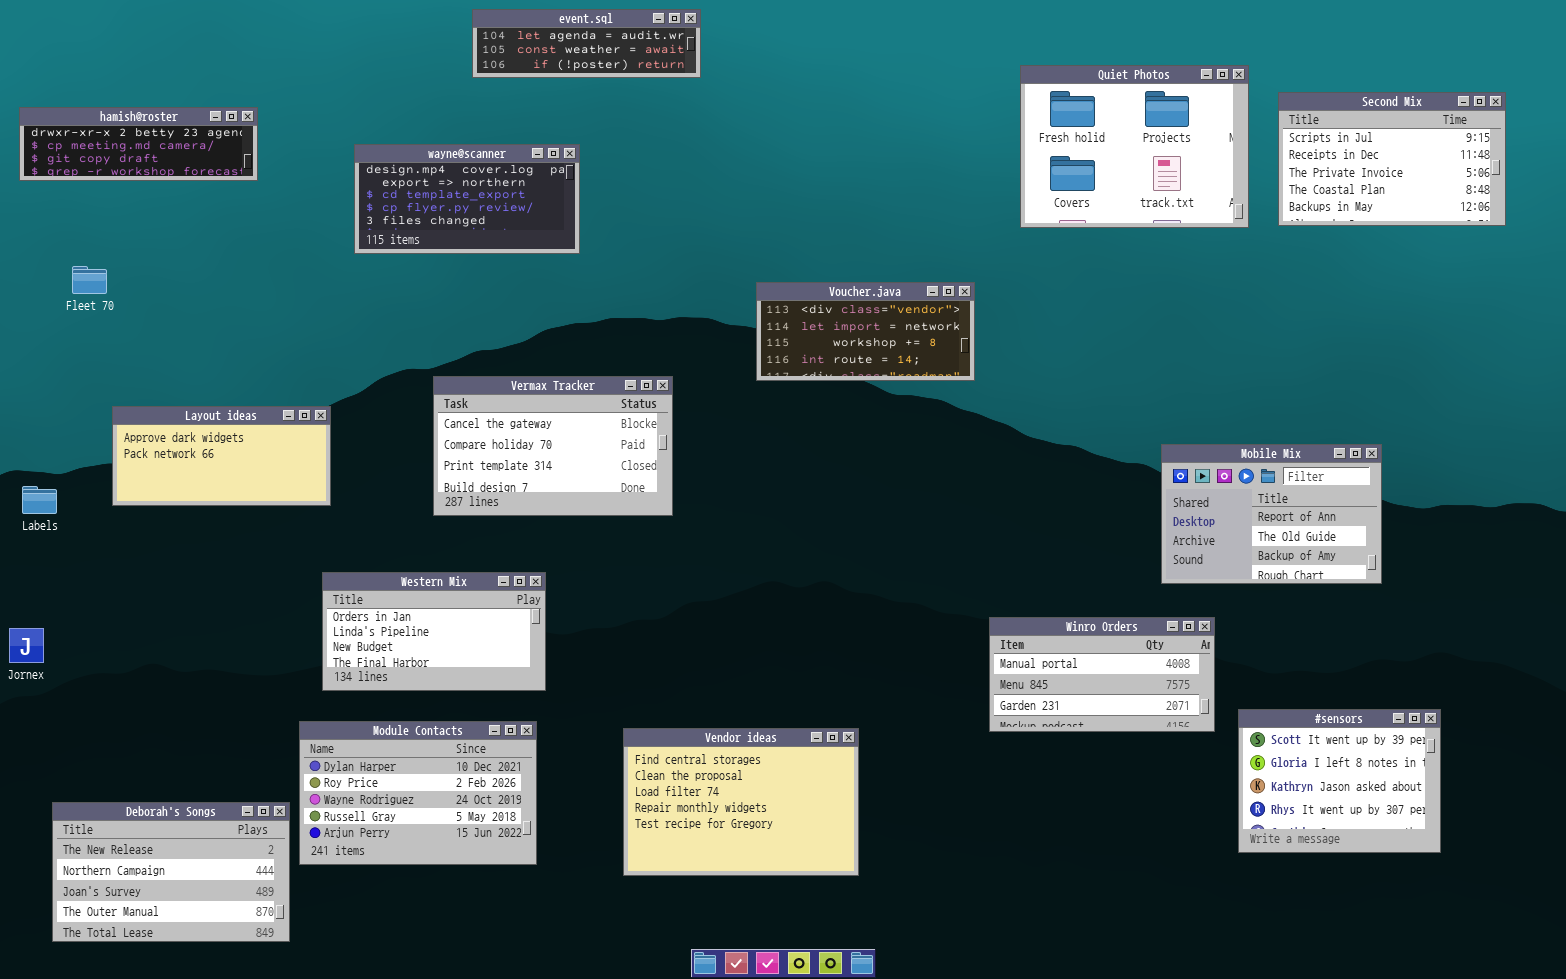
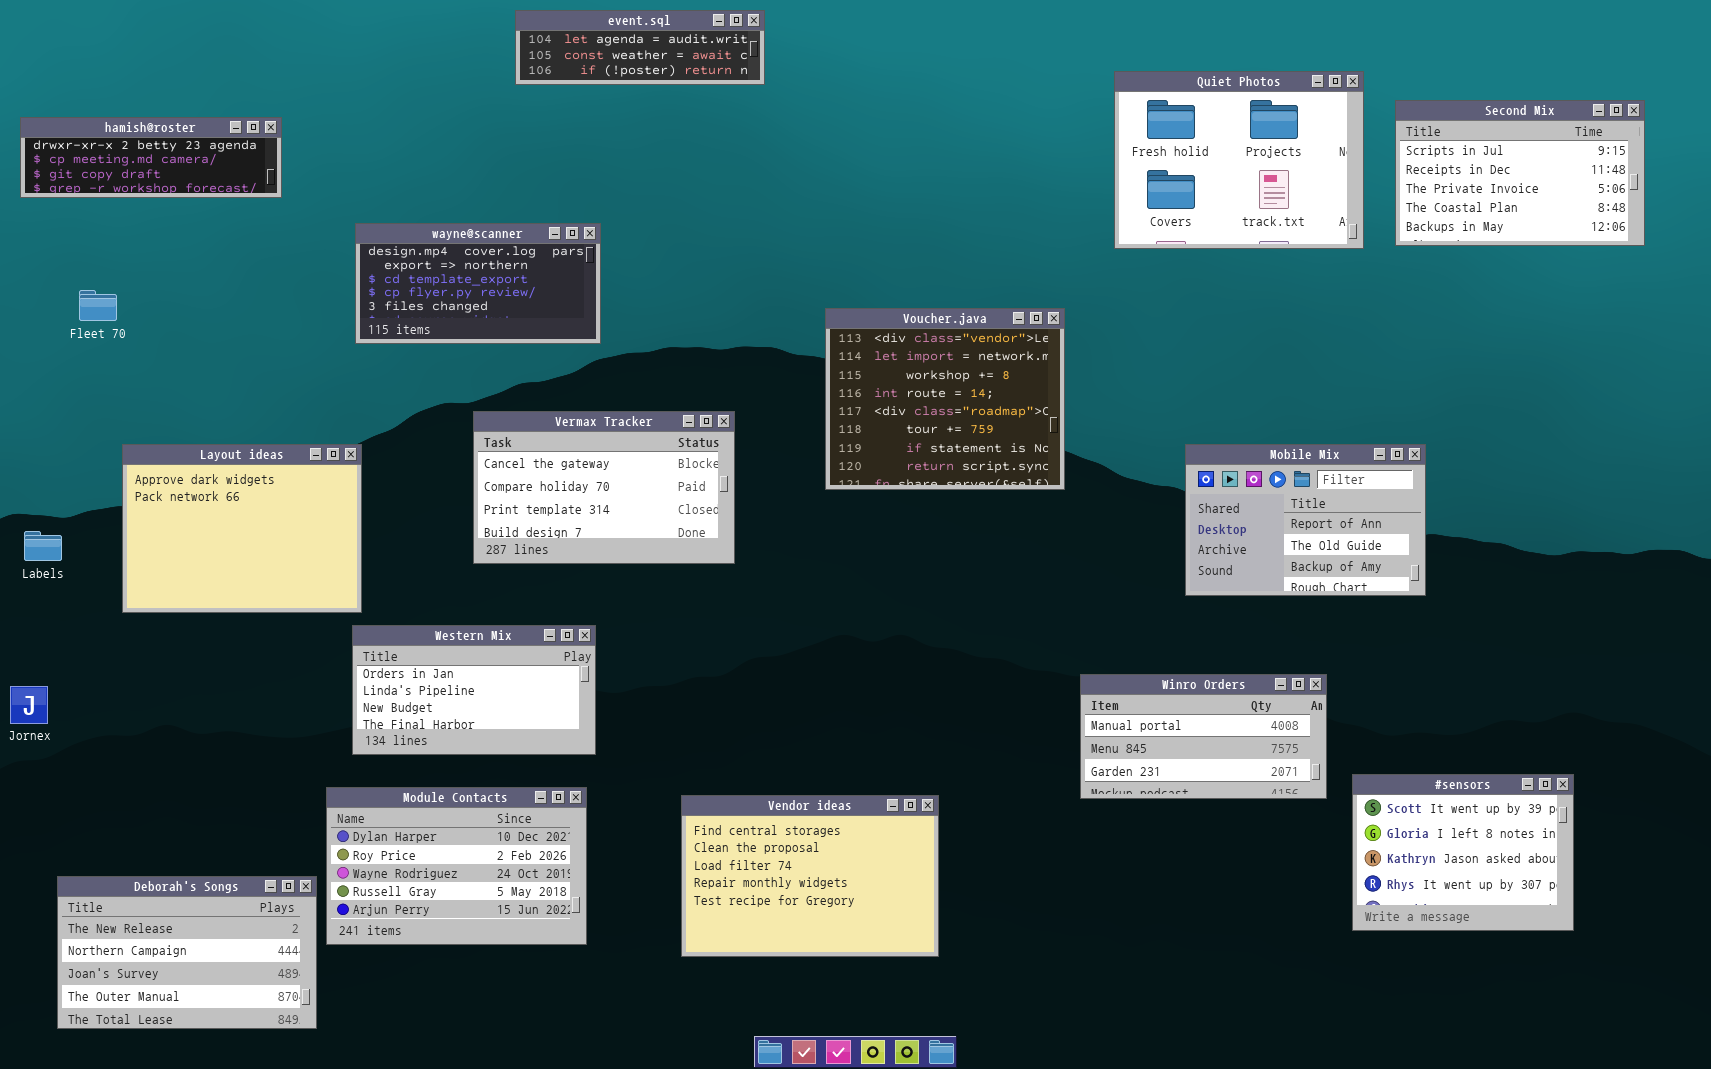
wayne@scanner: [354,144,580,254] -> [355,223,601,344], moved
Voucher.java: [756,282,975,381] -> [825,308,1065,490], resized
Layout ideas: [112,406,331,506] -> [122,444,362,613], resized
Mobile Mix: [1161,444,1382,584] -> [1185,444,1426,596], moved

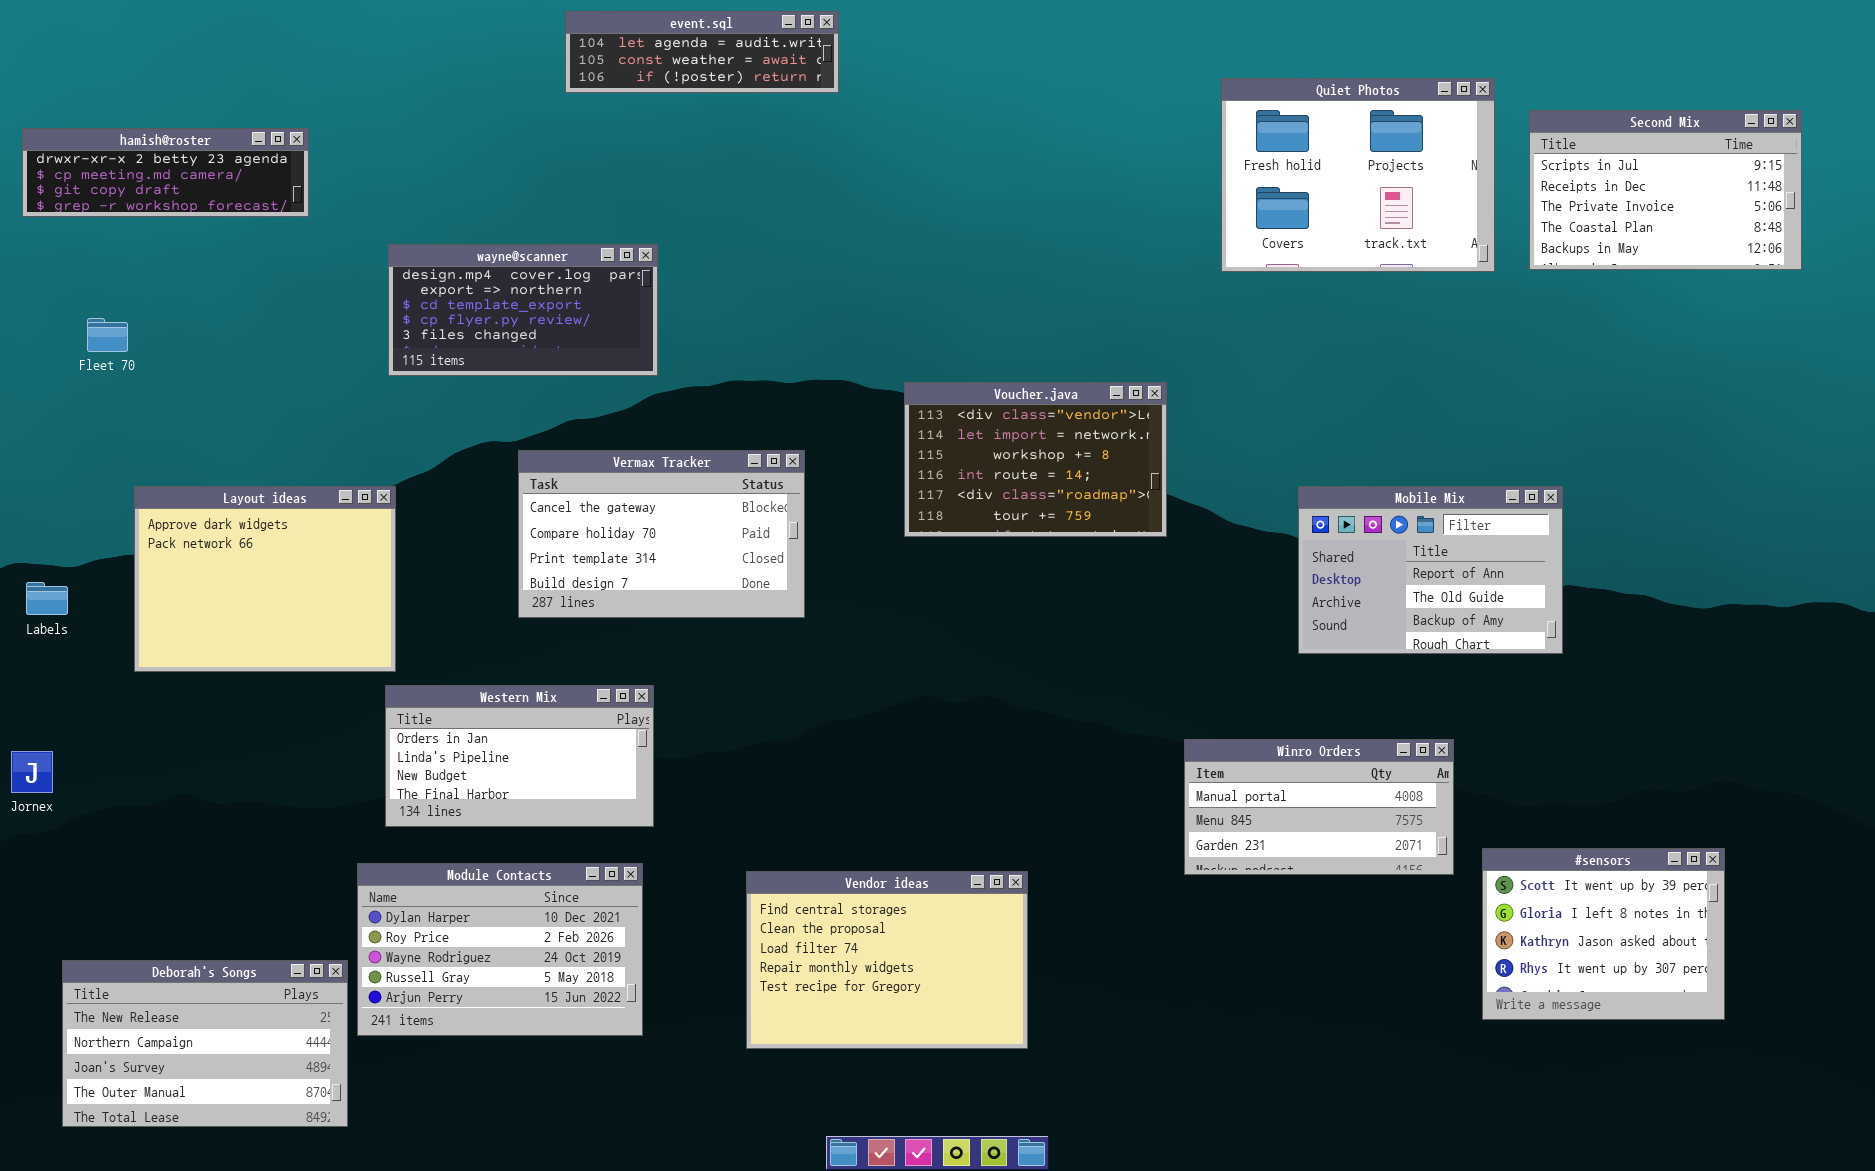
Voucher.java: [825,308,1065,490] -> [904,382,1167,537], resized

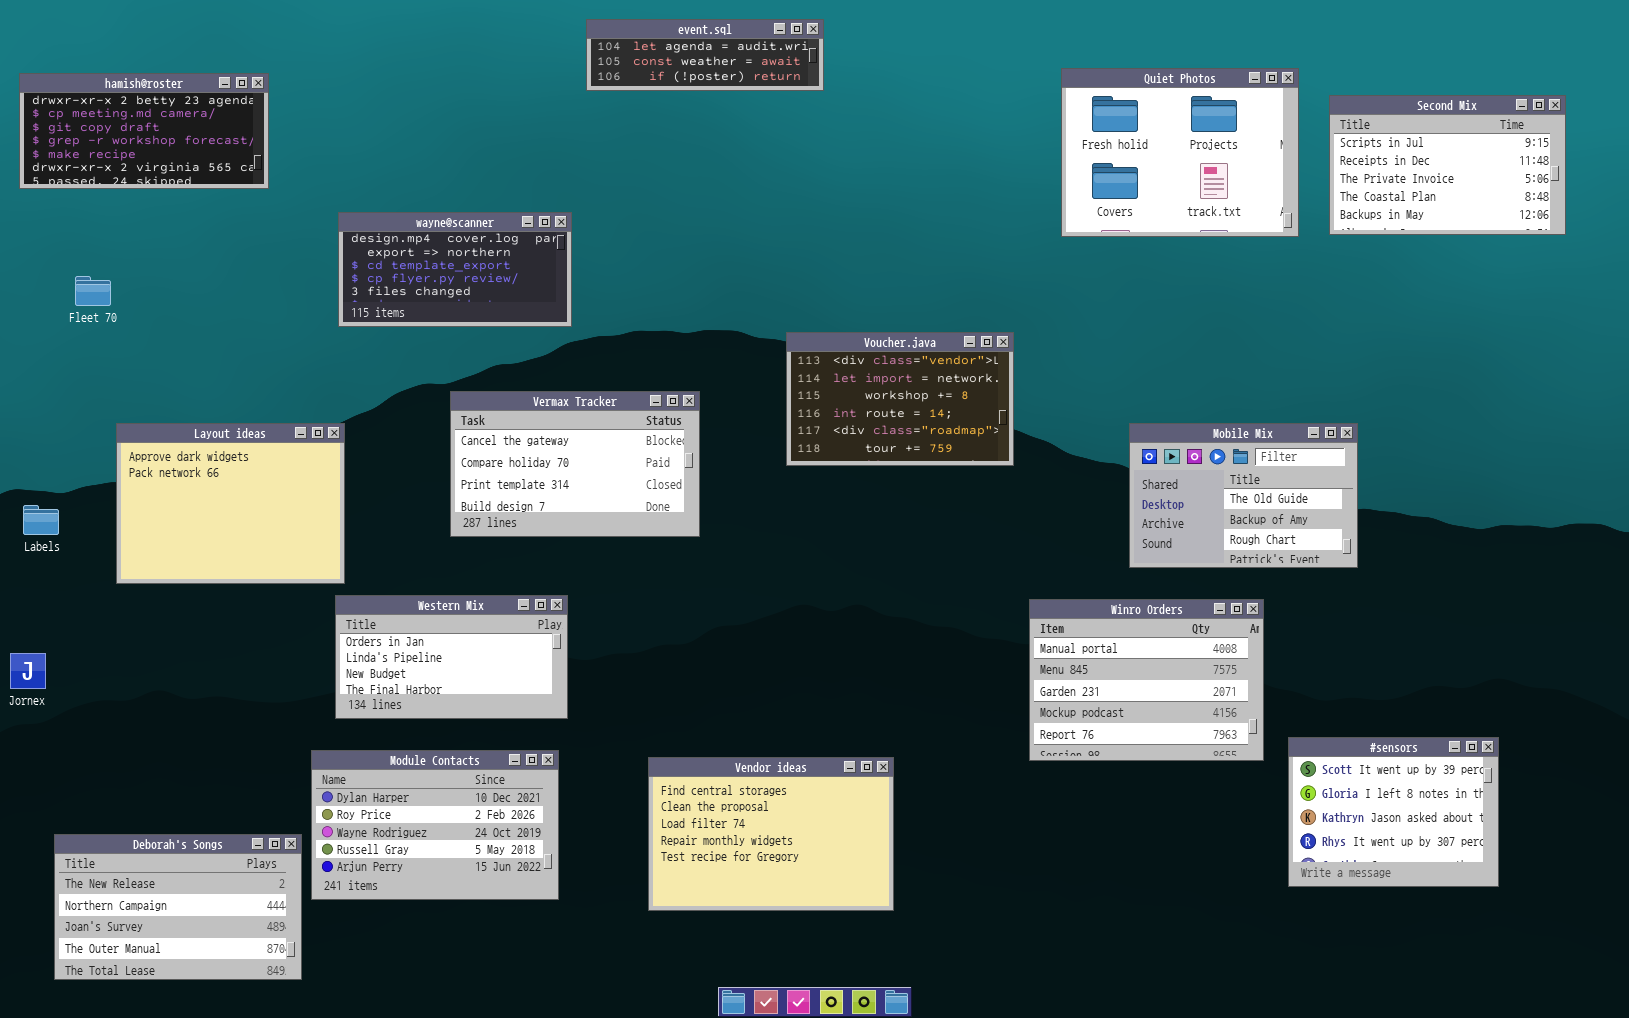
event.sql: [565,11,839,93] -> [586,19,824,91], moved
hamish@roster: [22,128,309,217] -> [19,73,269,189], resized
Mobile Mix: [1298,486,1563,654] -> [1129,423,1358,568], scrolled down 1 row
Winro Orders: [1184,739,1454,875] -> [1029,599,1264,761], resized

